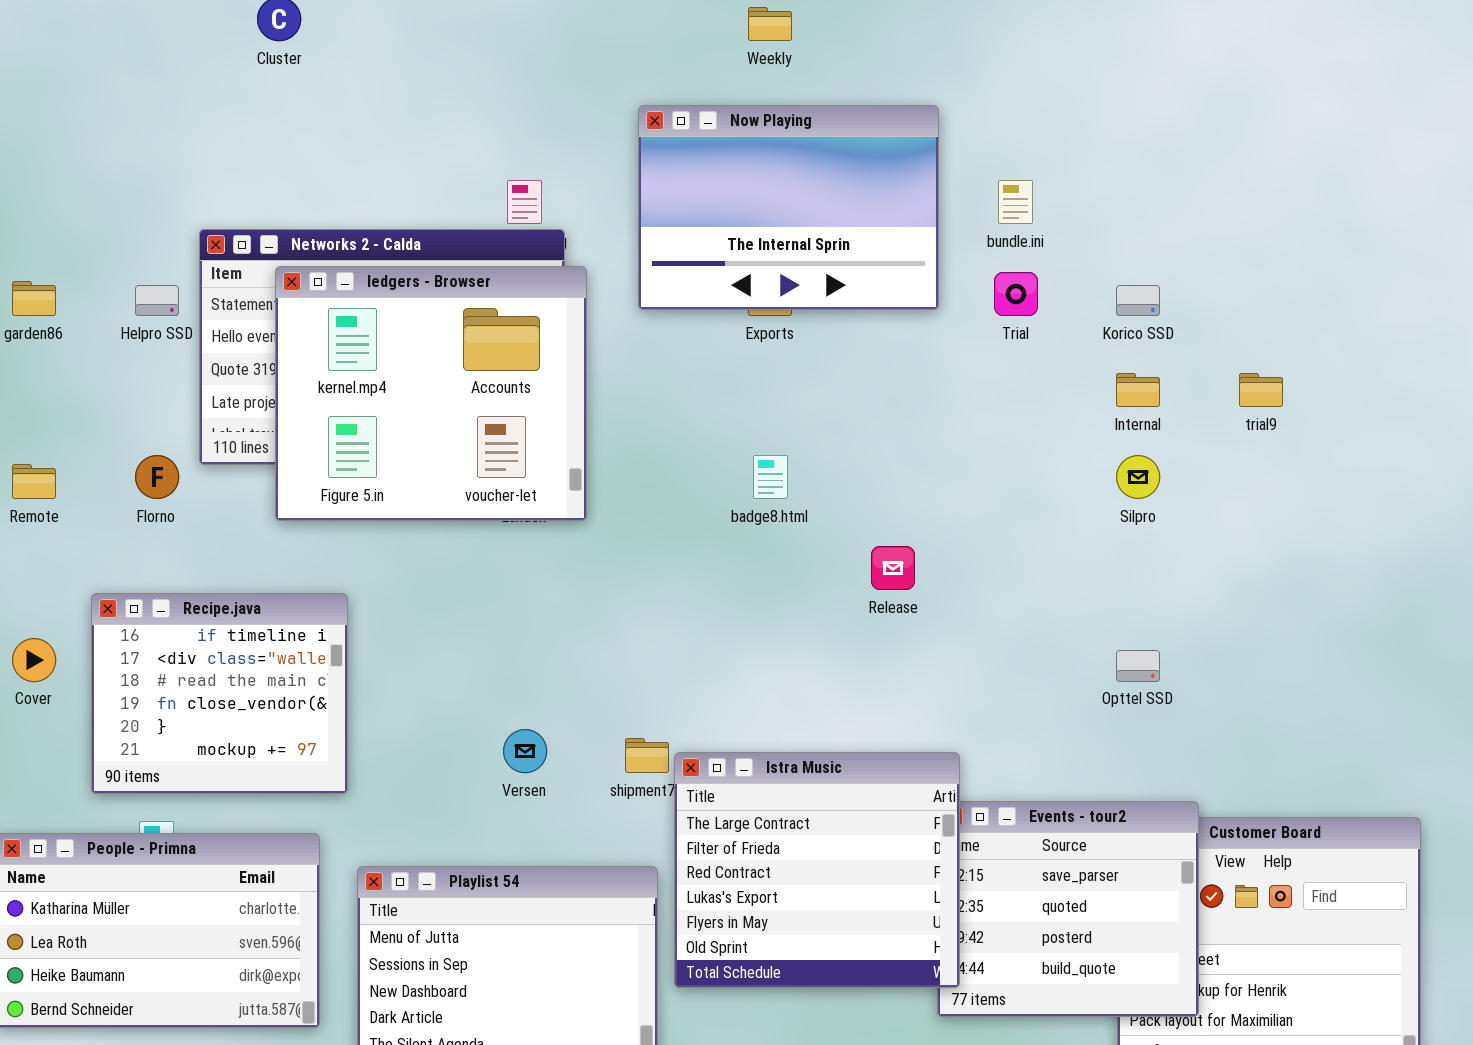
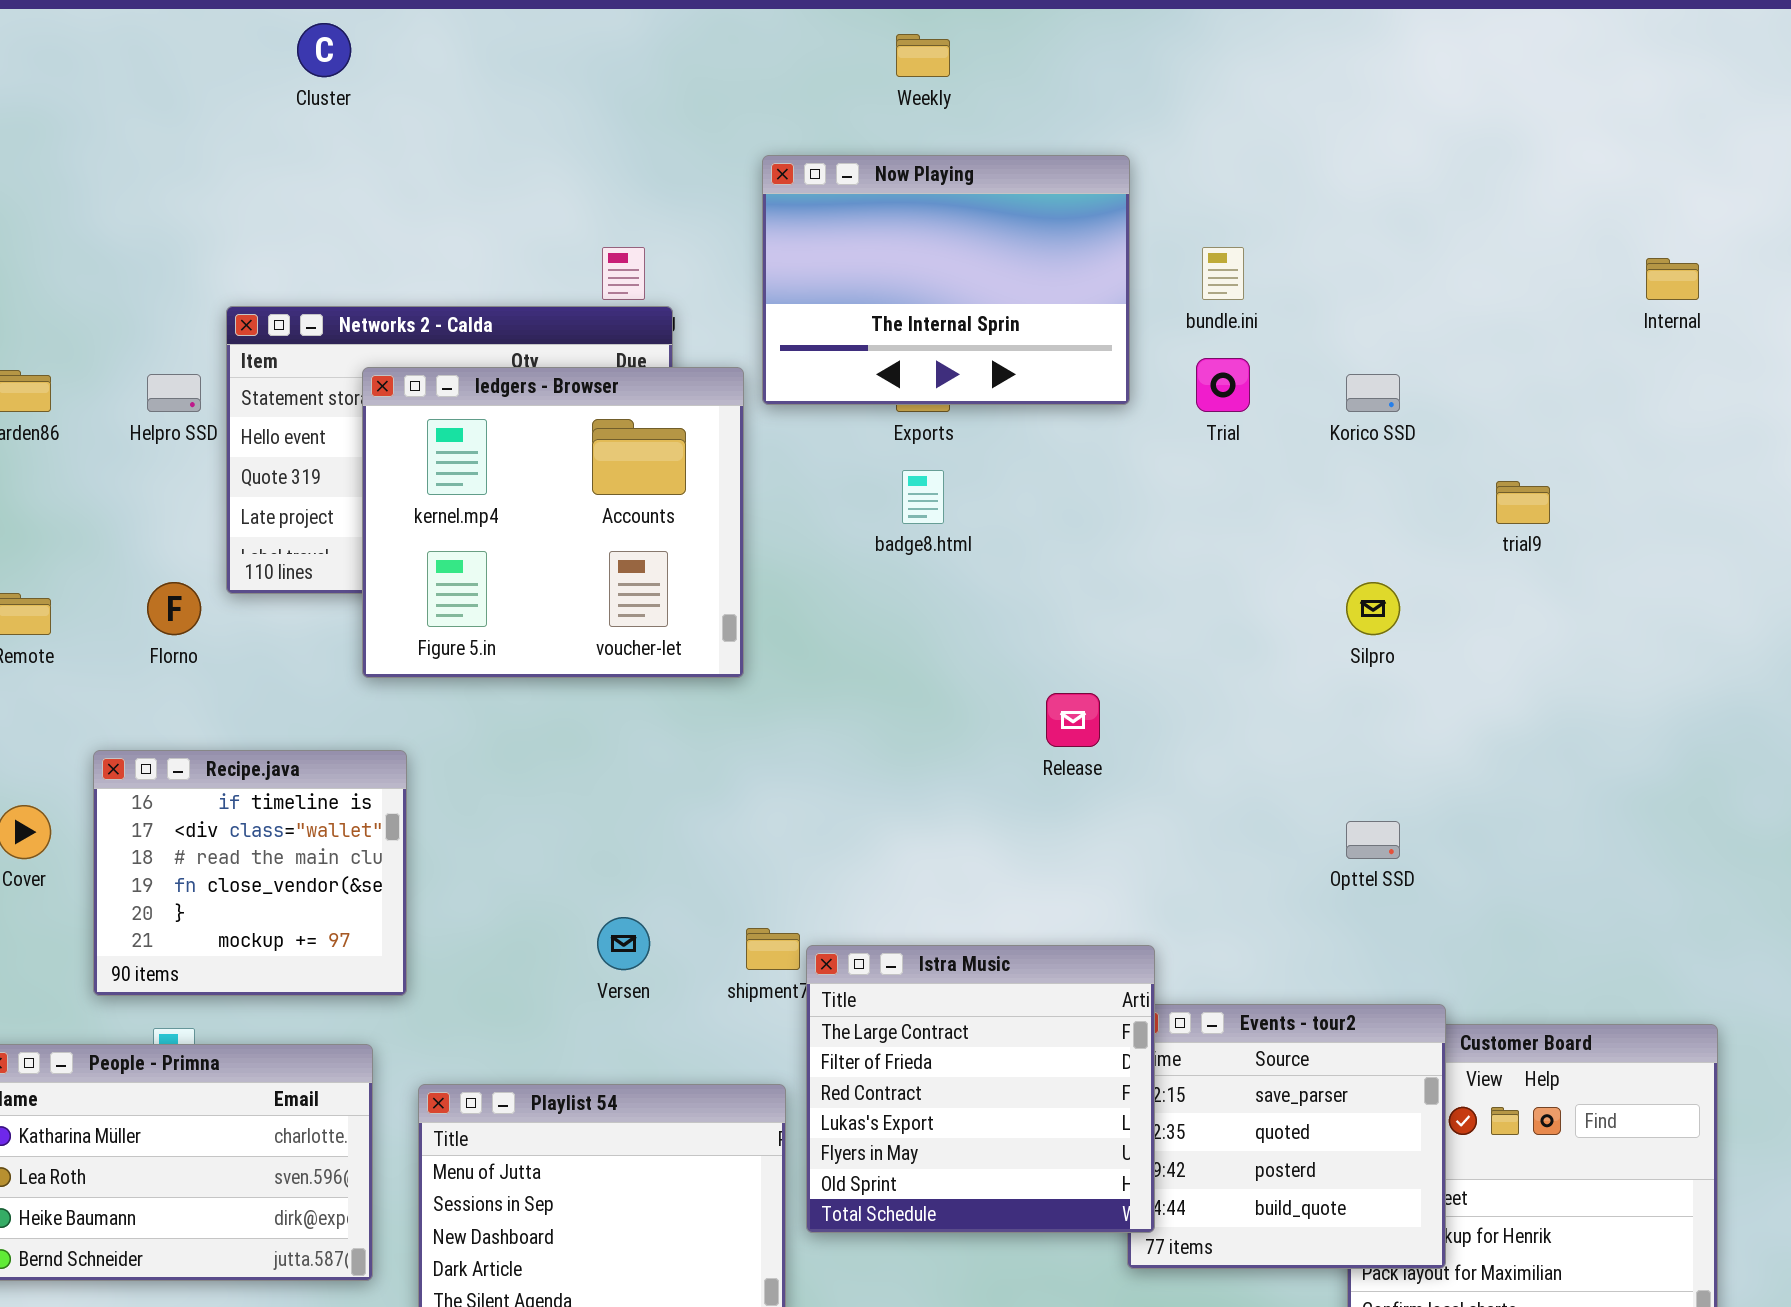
ledgers - Browser: [275,266,587,521] -> [362,367,744,678], moved
Internal: [1116,373,1160,407] -> [1646,258,1699,300], moved
badge8.html: [753,455,788,499] -> [902,470,944,524], moved

